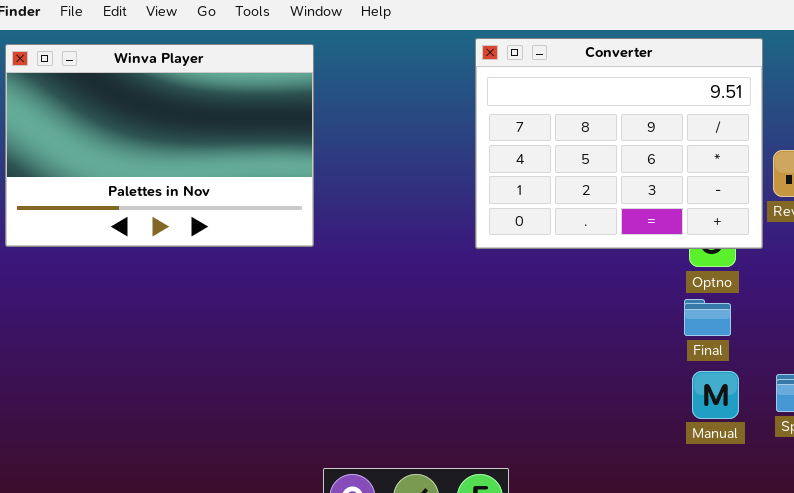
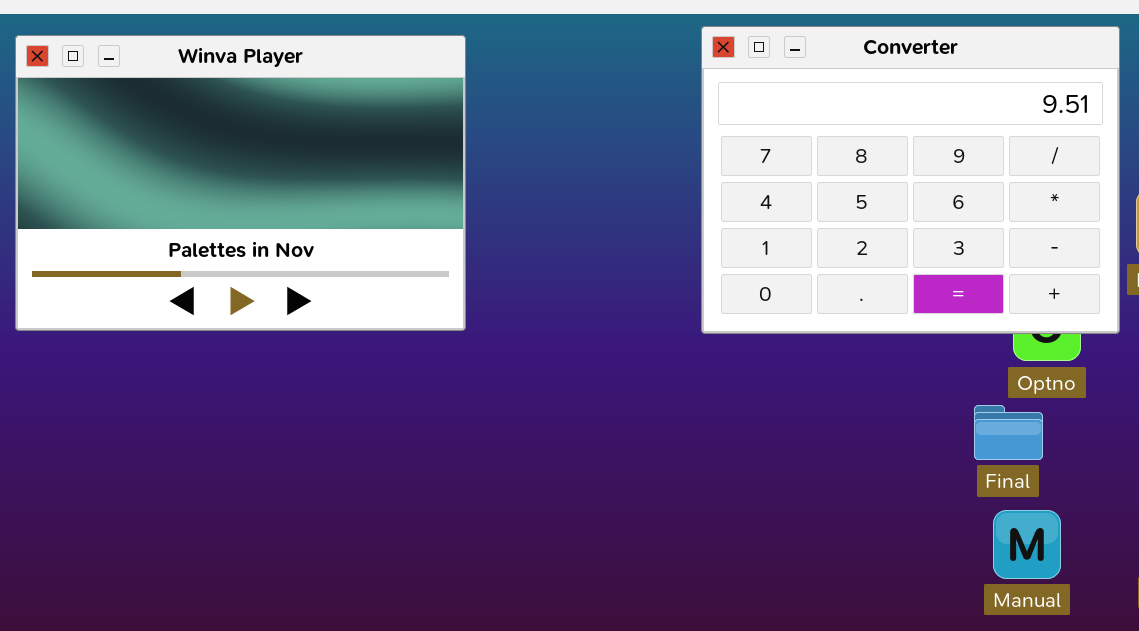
Final: [684,299,731,336] -> [974,405,1043,460], moved
Manual: [692,371,739,419] -> [993,510,1061,579], moved

